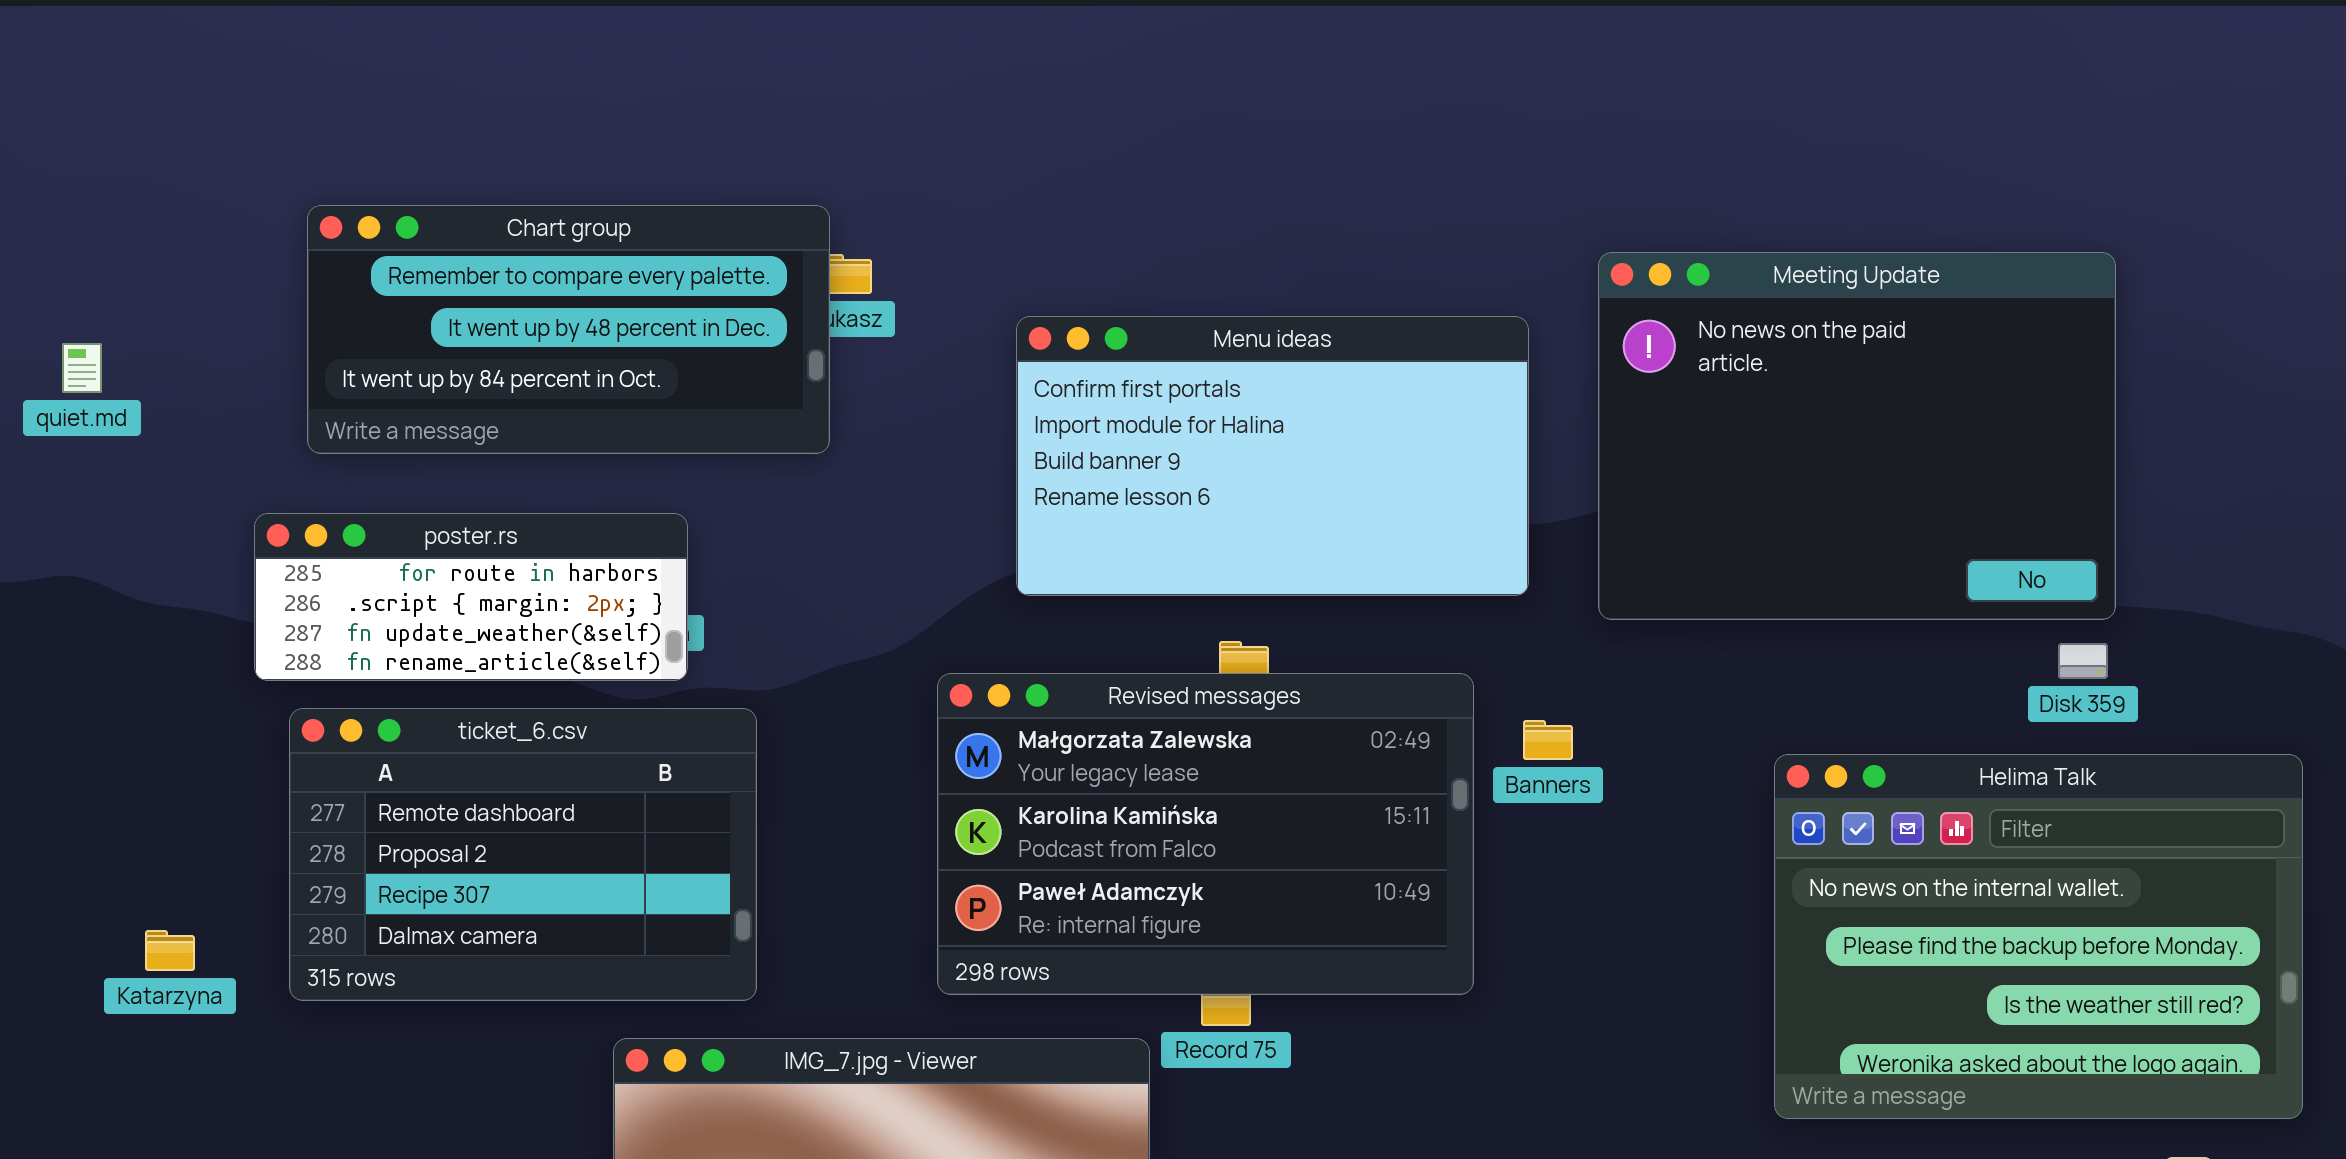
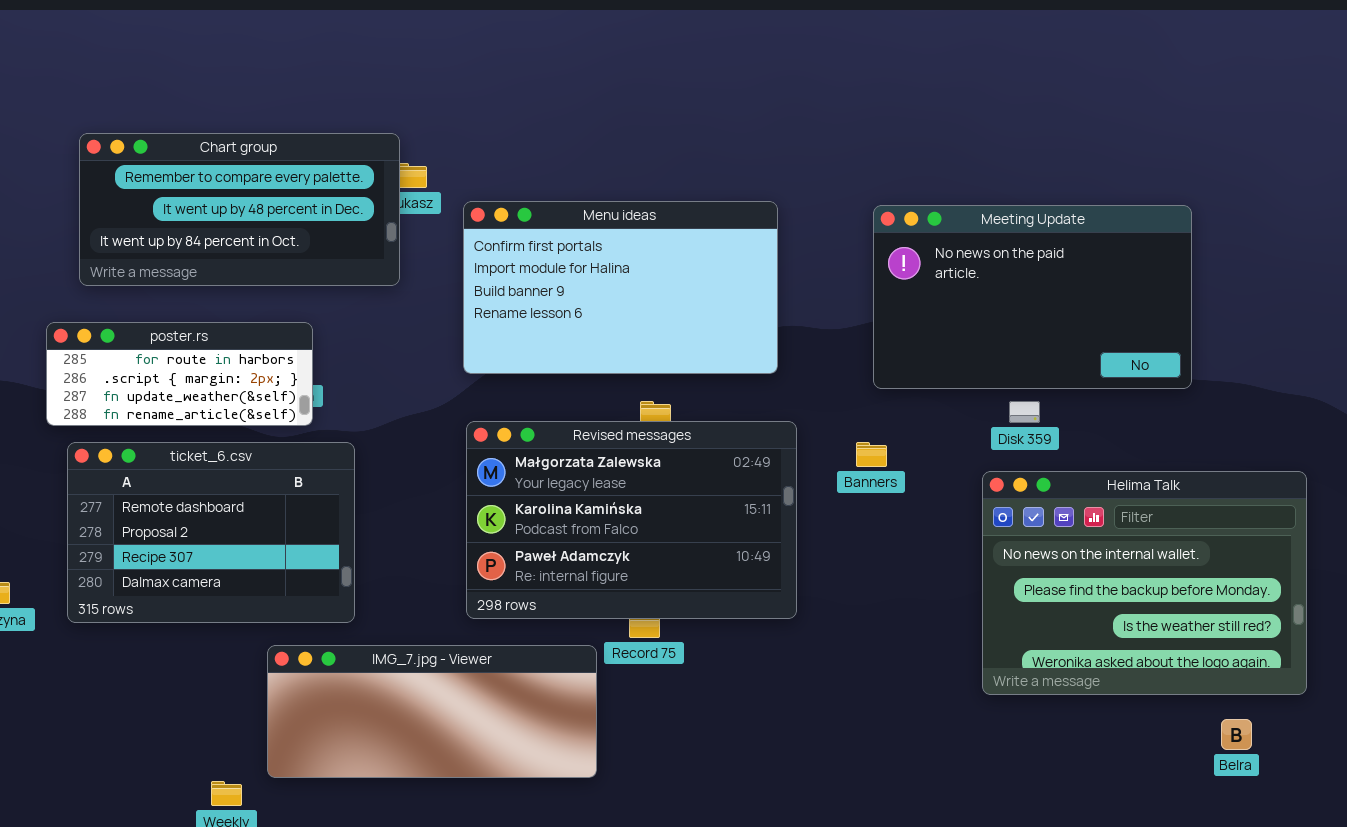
Meeting Update: [1598,252,2116,620] -> [873,205,1192,389], resized
Menu ideas: [1016,316,1529,596] -> [463,201,778,374], moved
Disk 359: [2058,643,2108,679] -> [1009,401,1040,423], moved
Banners: [1523,720,1573,760] -> [856,442,887,467], moved

